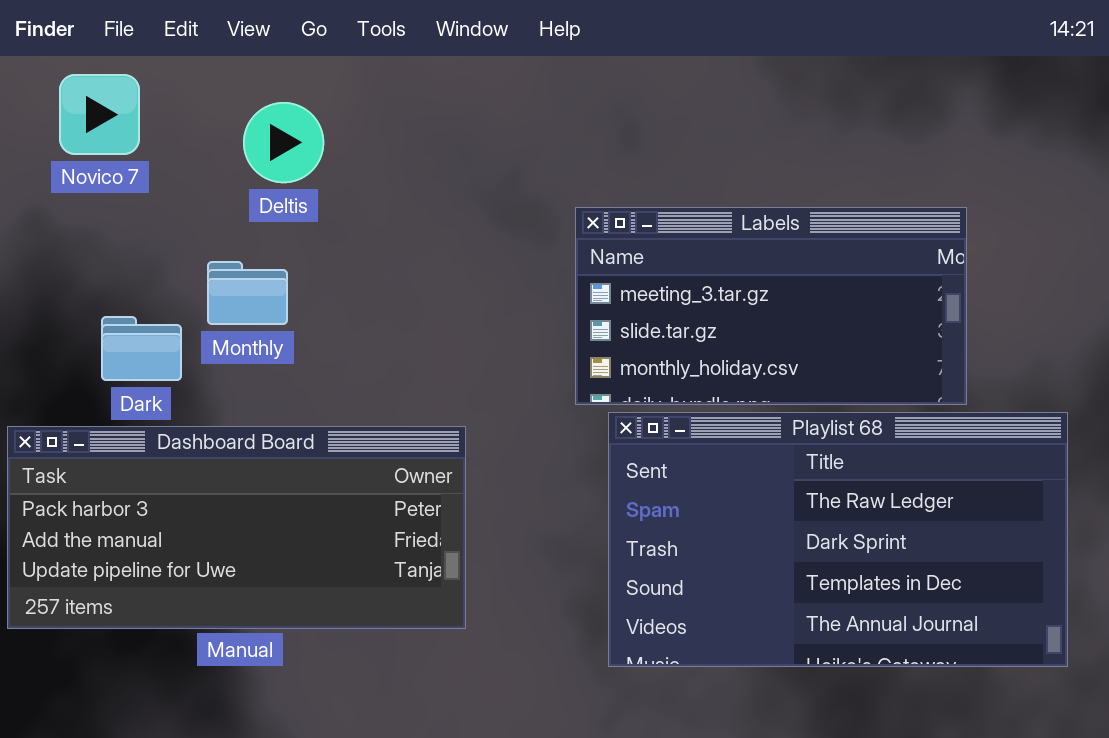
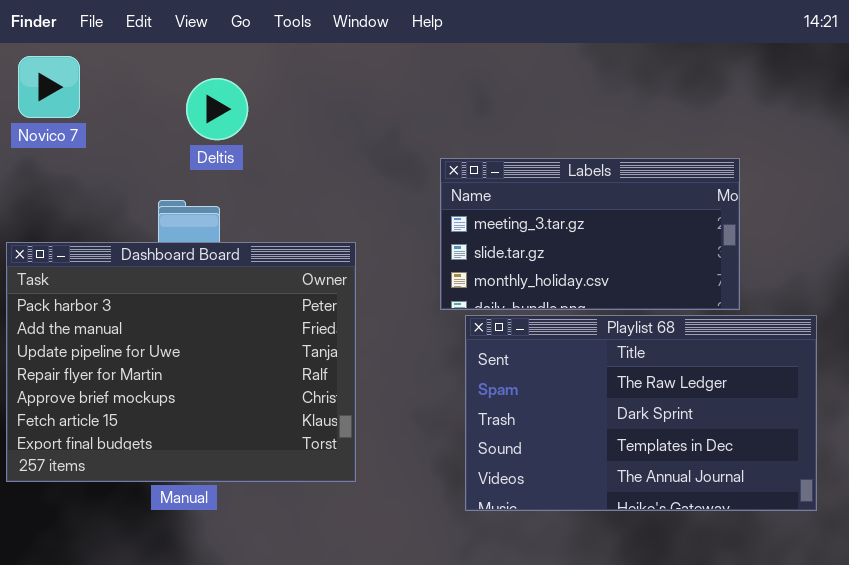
Novico 7: [59,74,140,155] -> [18,56,80,118], moved
Dashboard Board: [7,426,466,629] -> [6,242,356,482], resized

